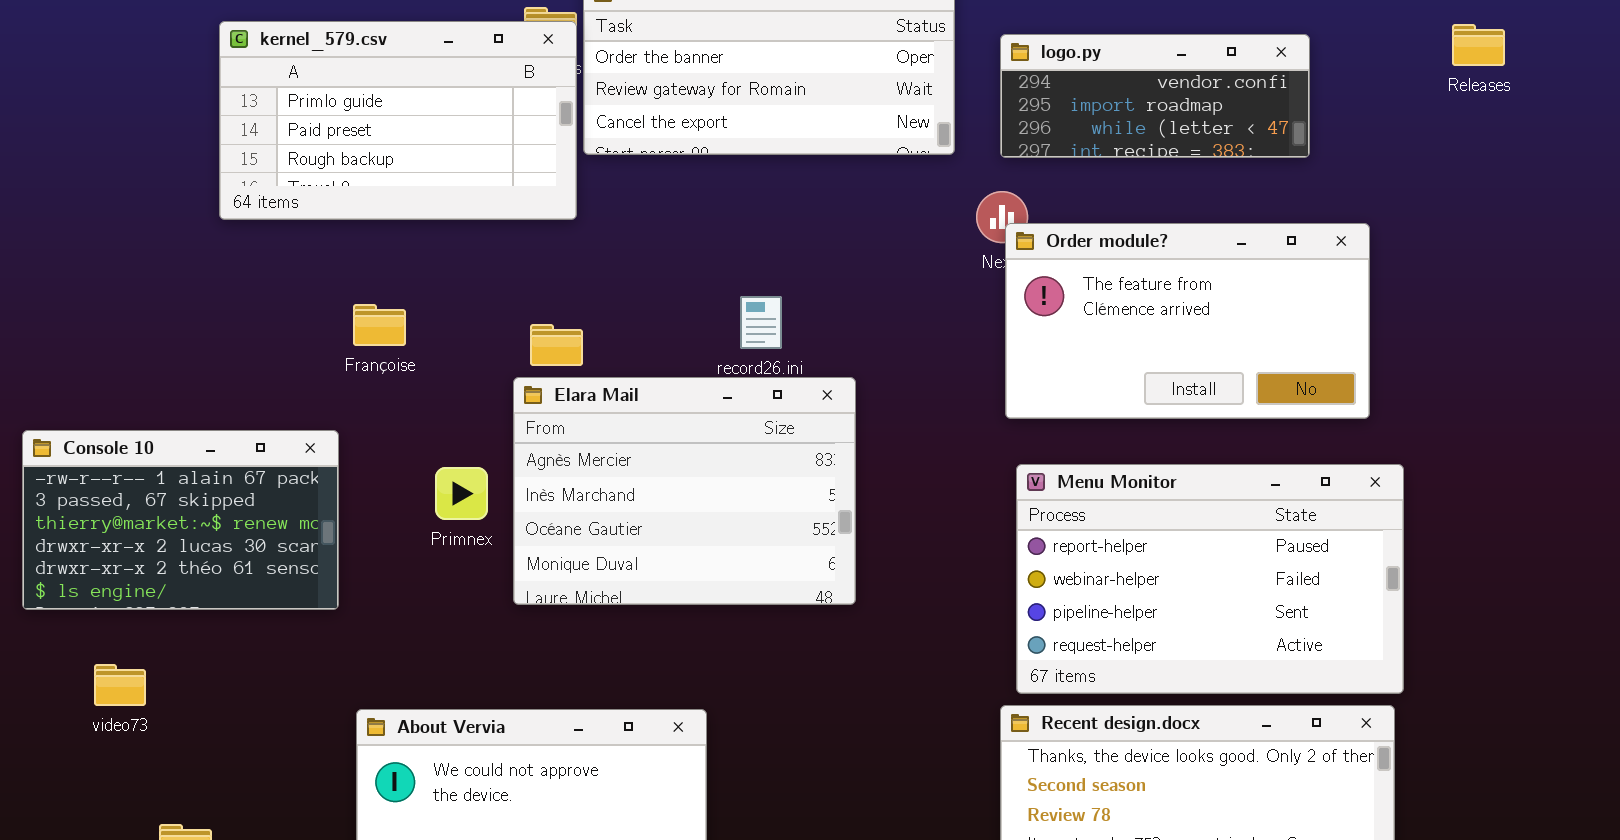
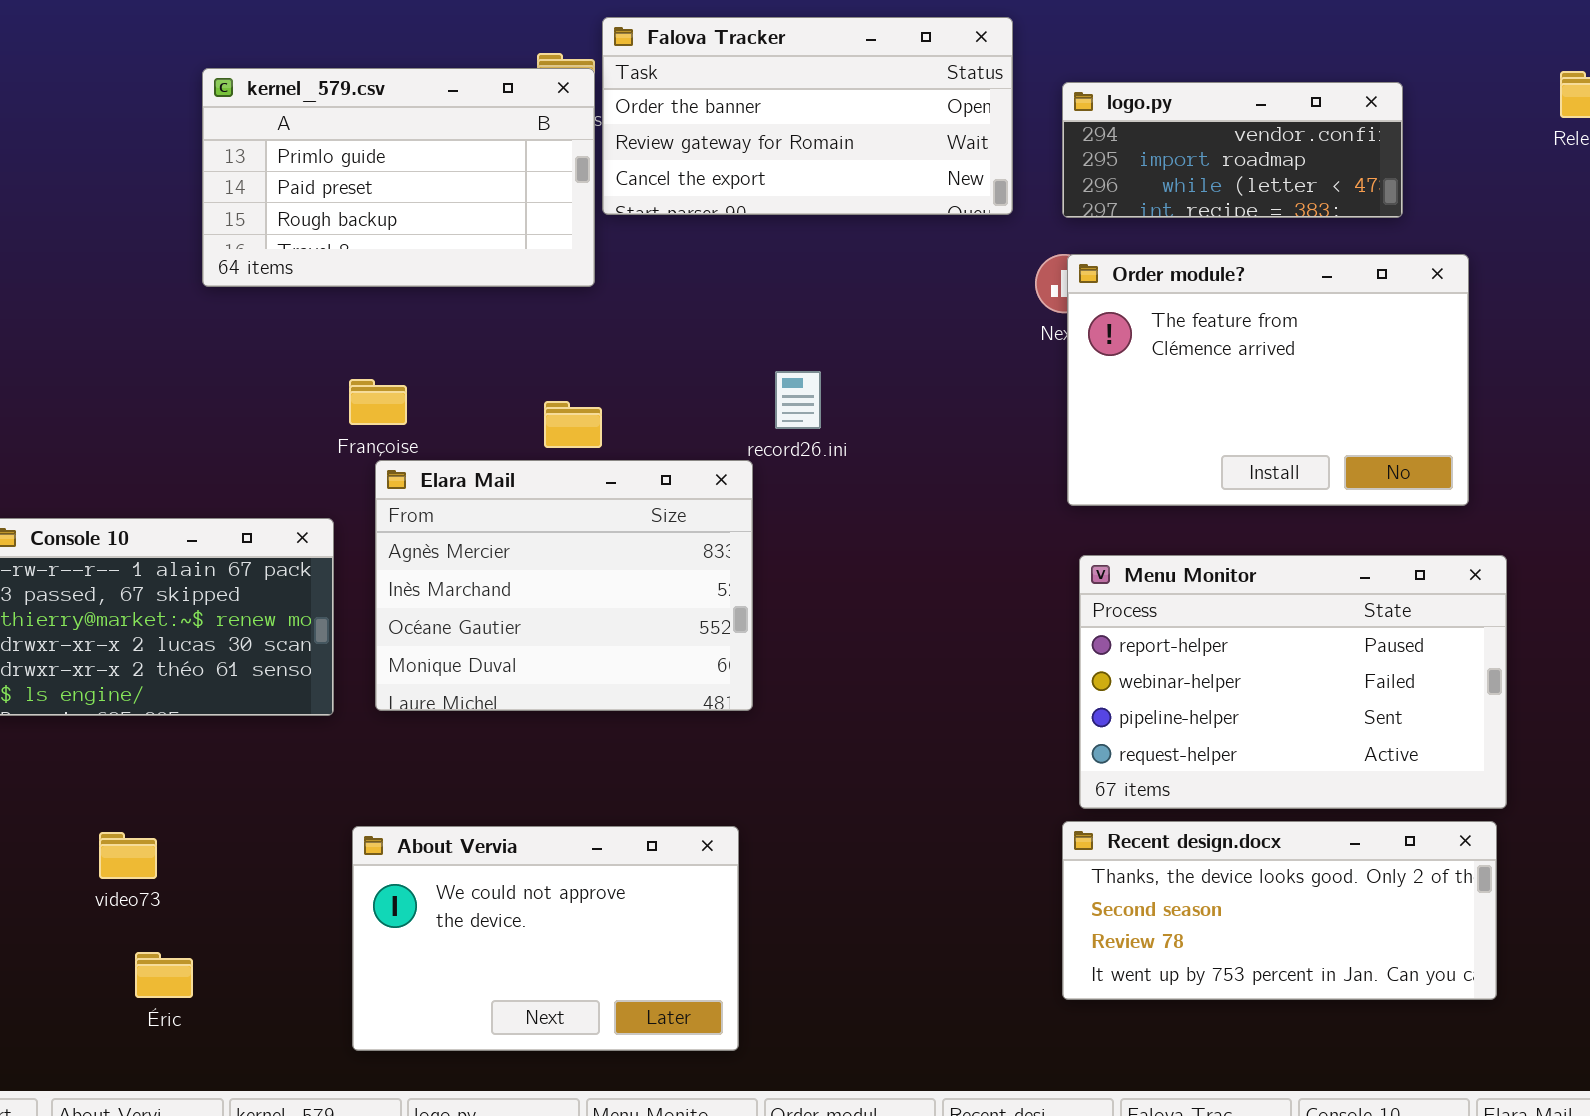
Order module?: [1005,223,1370,419] -> [1067,254,1469,506], resized
Elara Mail: [513,377,856,605] -> [375,460,753,711], moved
video73: [94,664,146,706] -> [99,832,157,879], moved

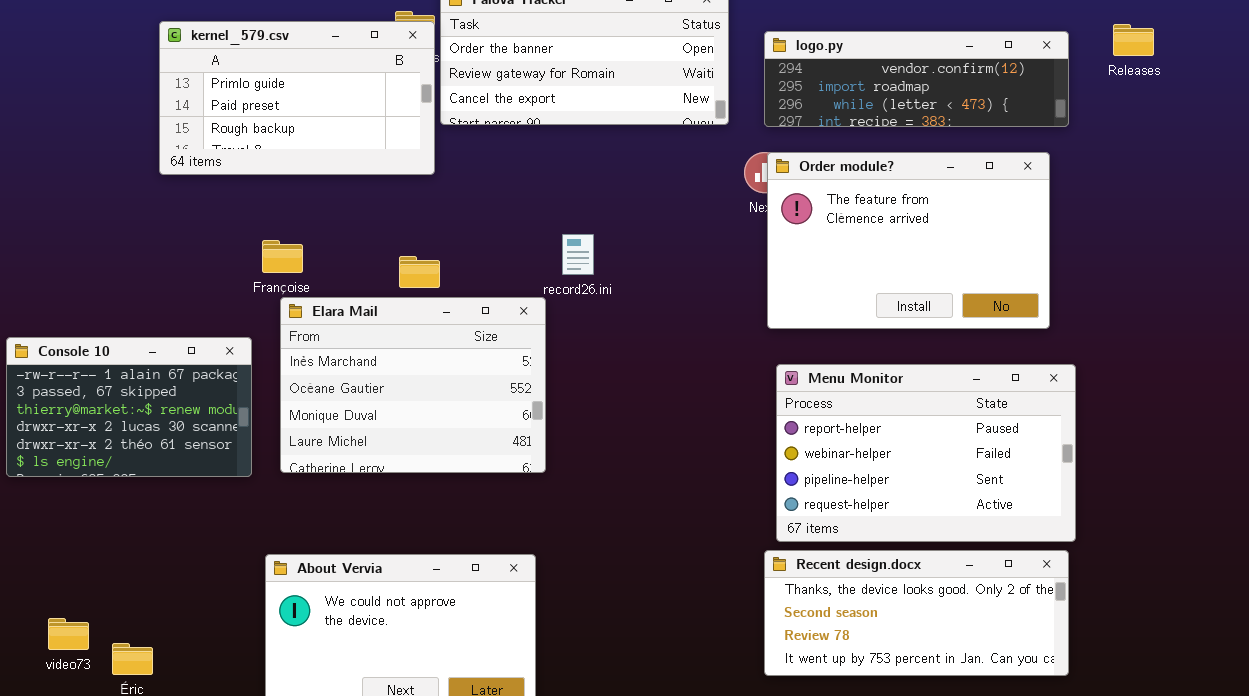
logo.py: [1062,82,1403,218] -> [764,31,1069,127], resized
Elara Mail: [375,460,753,711] -> [280,297,546,473], scrolled down 1 row
video73: [99,832,157,879] -> [48,618,89,650], moved

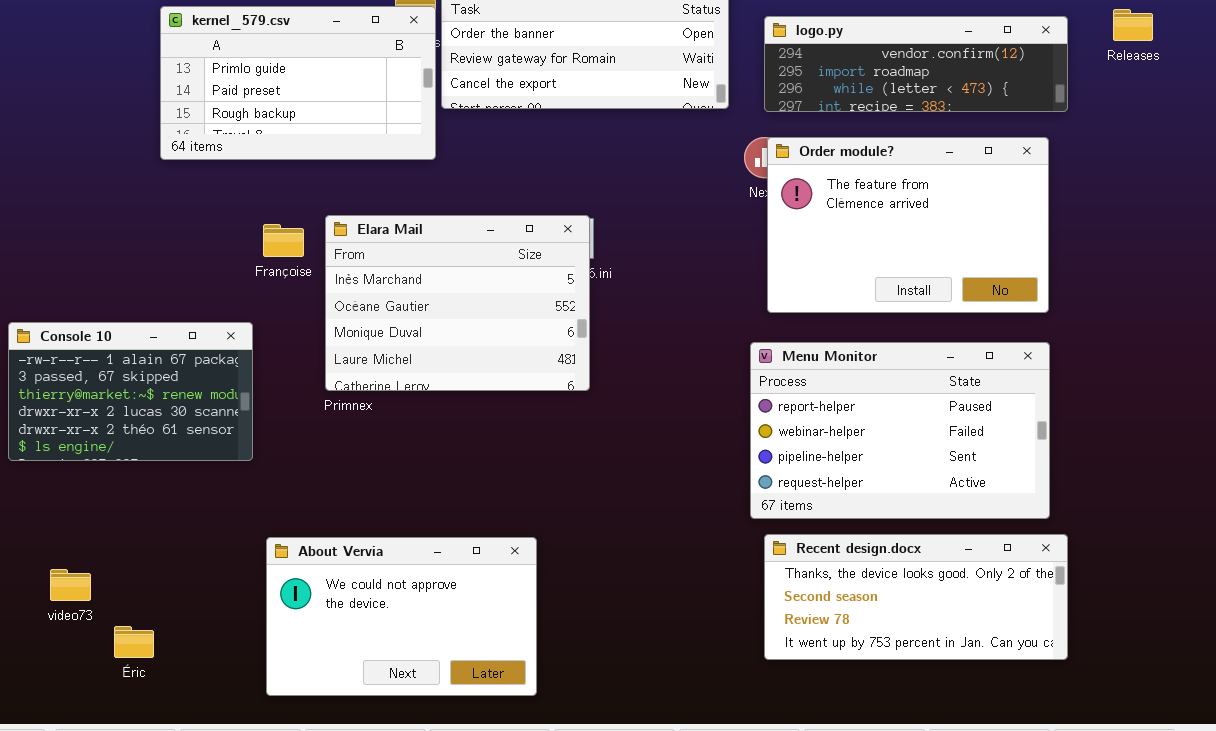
Elara Mail: [280,297,546,473] -> [325,215,590,391], moved
Menu Monitor: [776,364,1076,542] -> [750,342,1050,519], moved
video73: [48,618,89,650] -> [50,569,91,601], moved

